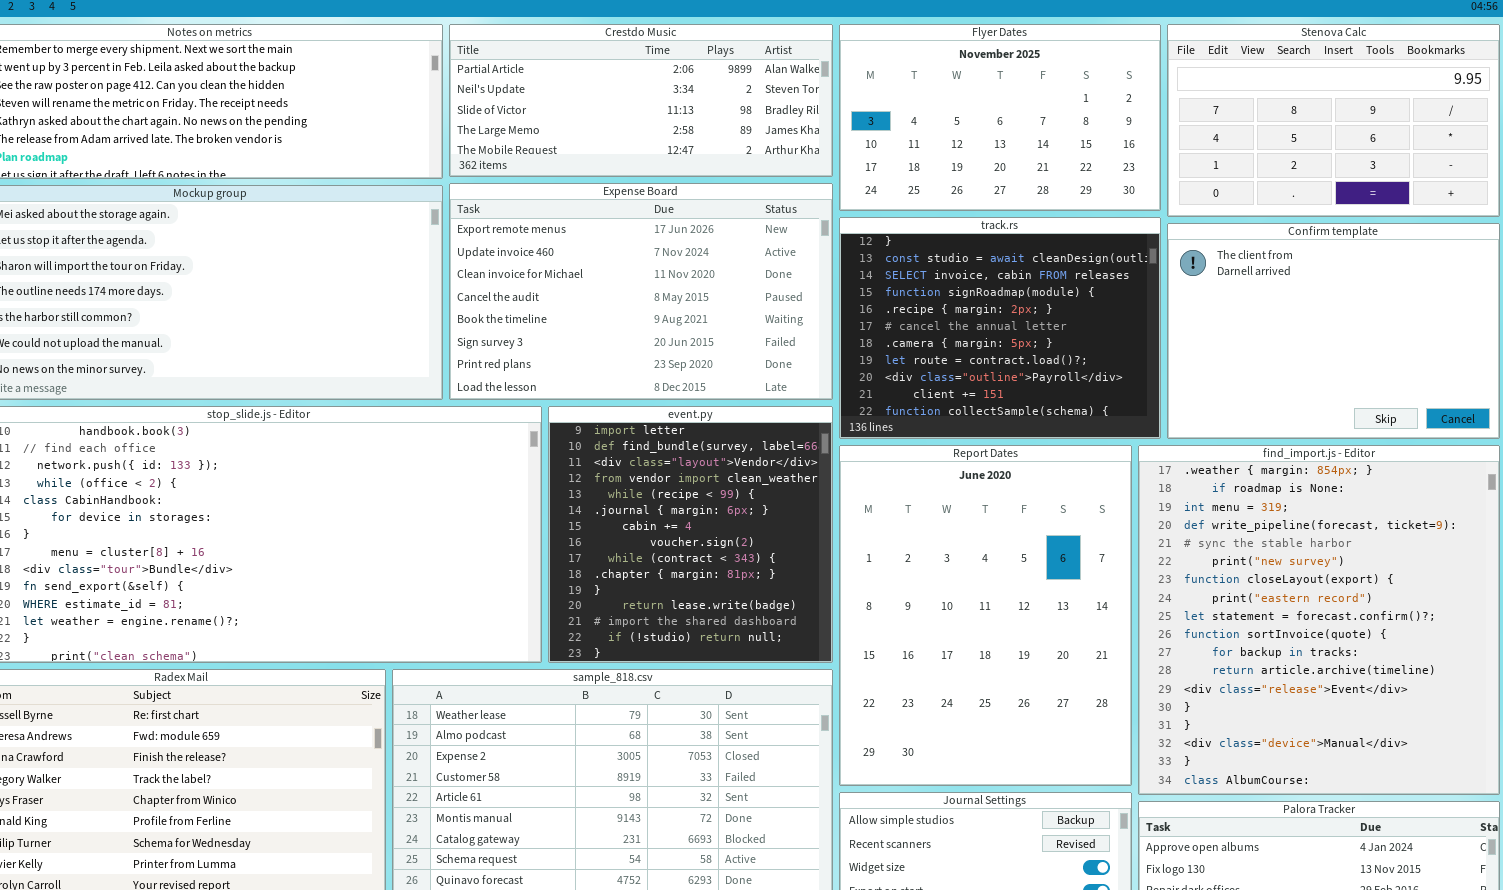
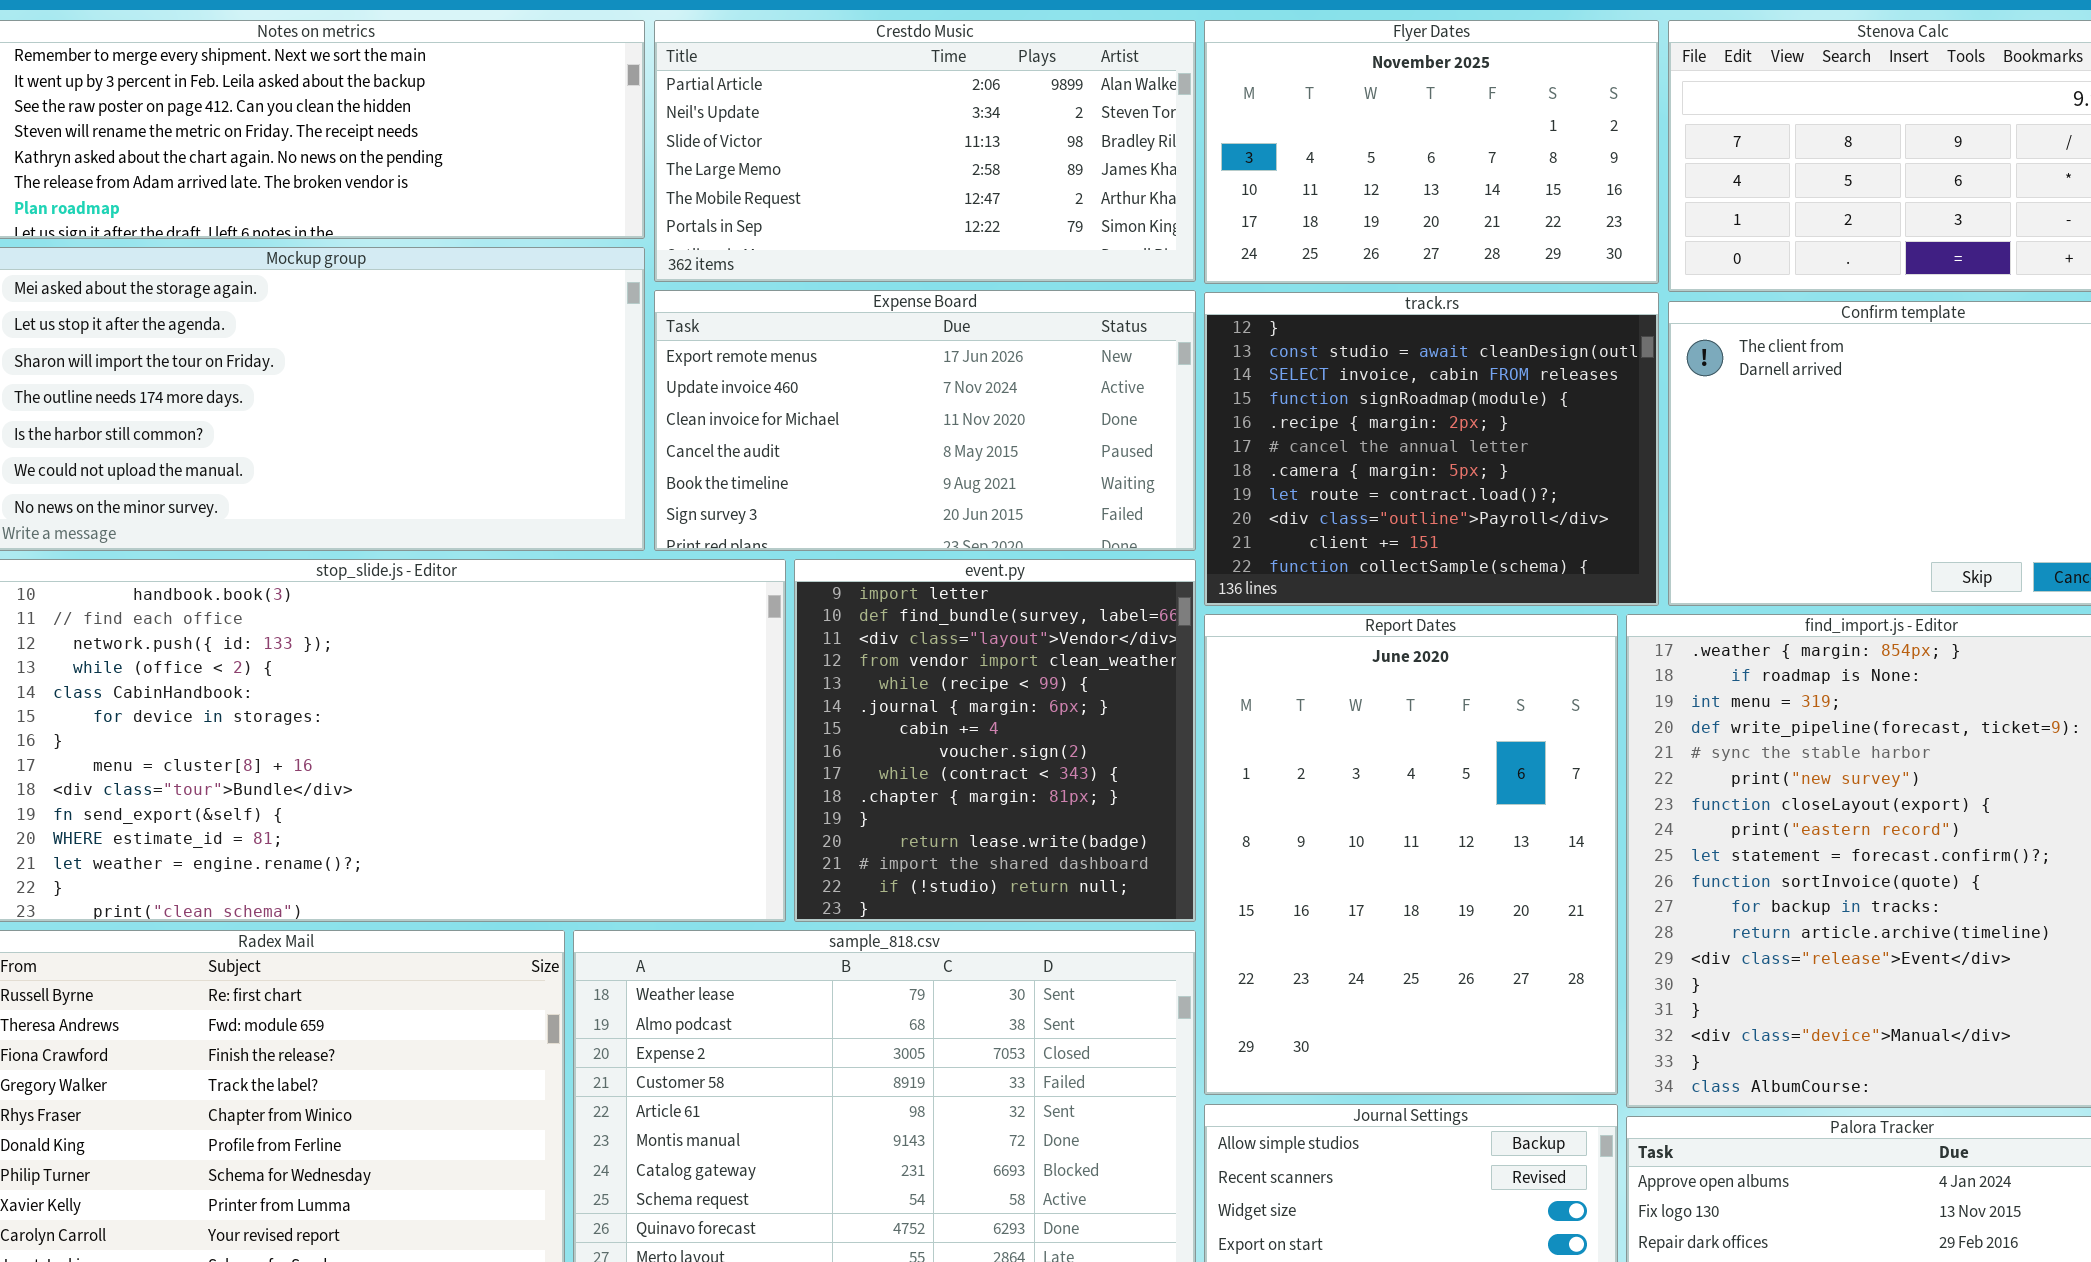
Crestdo Music: [449,24,833,177] -> [654,20,1196,282], resized
Expense Board: [449,183,833,400] -> [654,290,1196,551], resized

